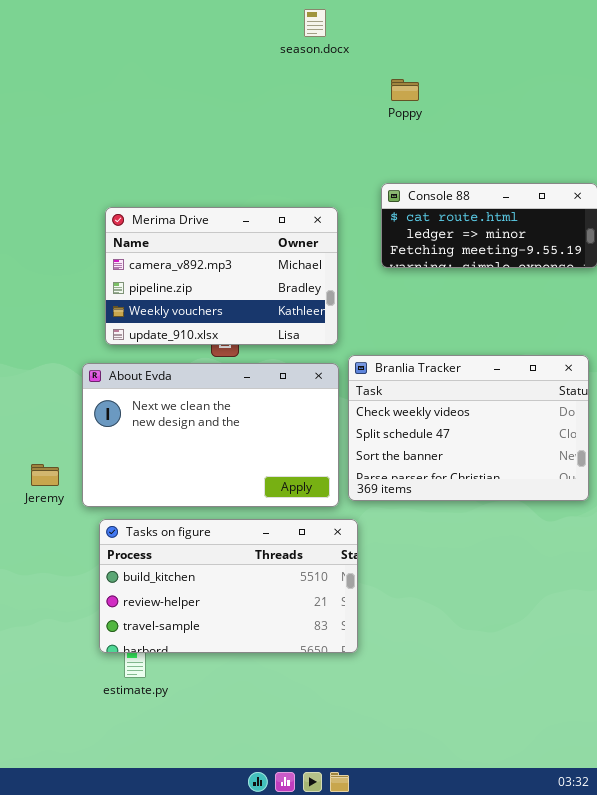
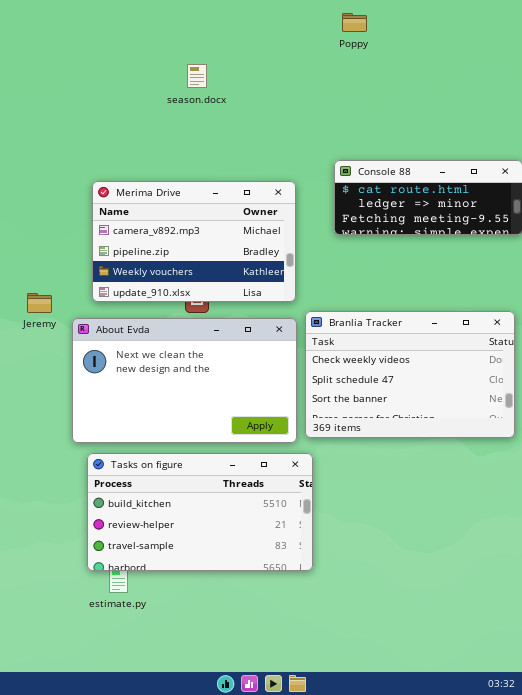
season.docx: [304,9,326,37] -> [187,64,207,88], moved
Poppy: [391,79,419,101] -> [342,13,367,32], moved
Jeremy: [31,464,59,486] -> [27,293,52,313], moved

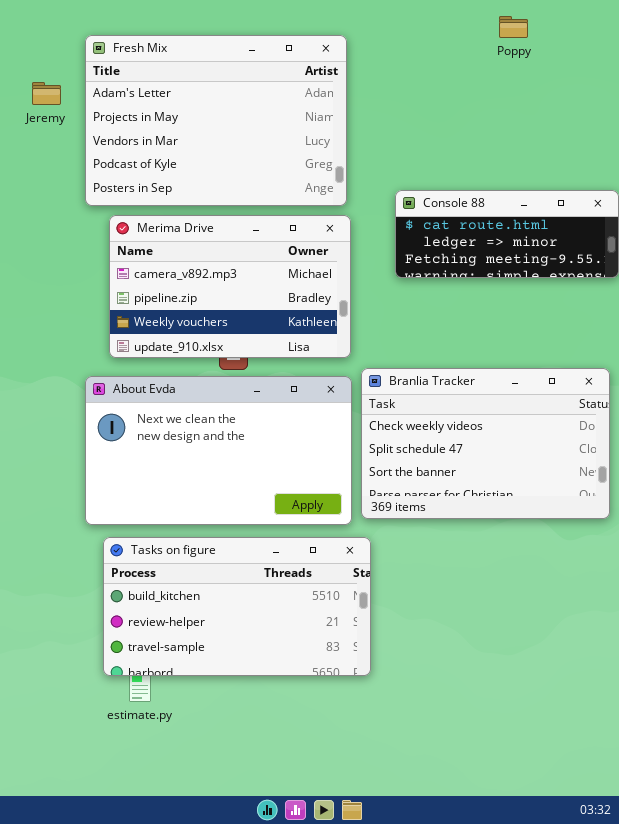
Poppy: [342,13,367,32] -> [499,16,528,38], moved
Fresh Mix: none -> [85,35,347,206], opened
Jeremy: [27,293,52,313] -> [32,82,61,105], moved

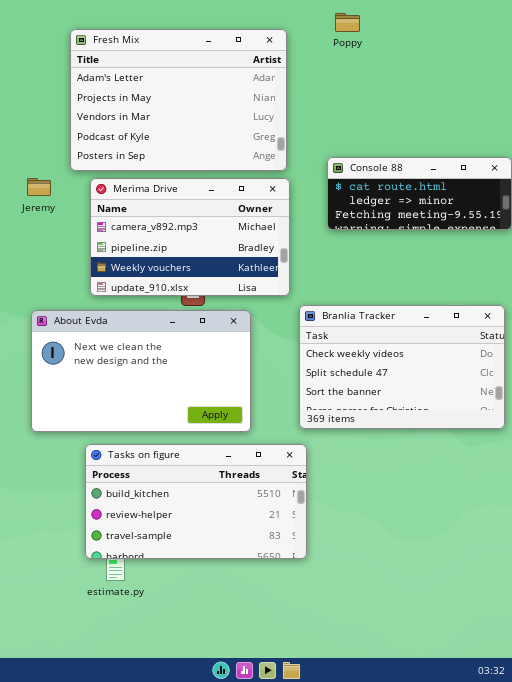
Poppy: [499,16,528,38] -> [335,13,360,32], moved
Jeremy: [32,82,61,105] -> [27,178,51,196], moved
About Evda: [85,376,352,525] -> [31,310,251,432], moved

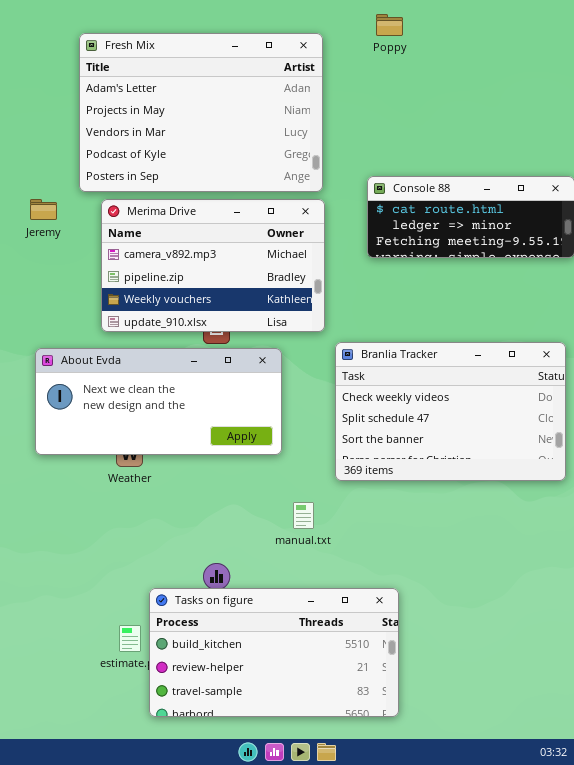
About Evda: [31,310,251,432] -> [35,348,282,455], resized
Tasks on figure: [85,444,307,559] -> [149,588,399,717], moved

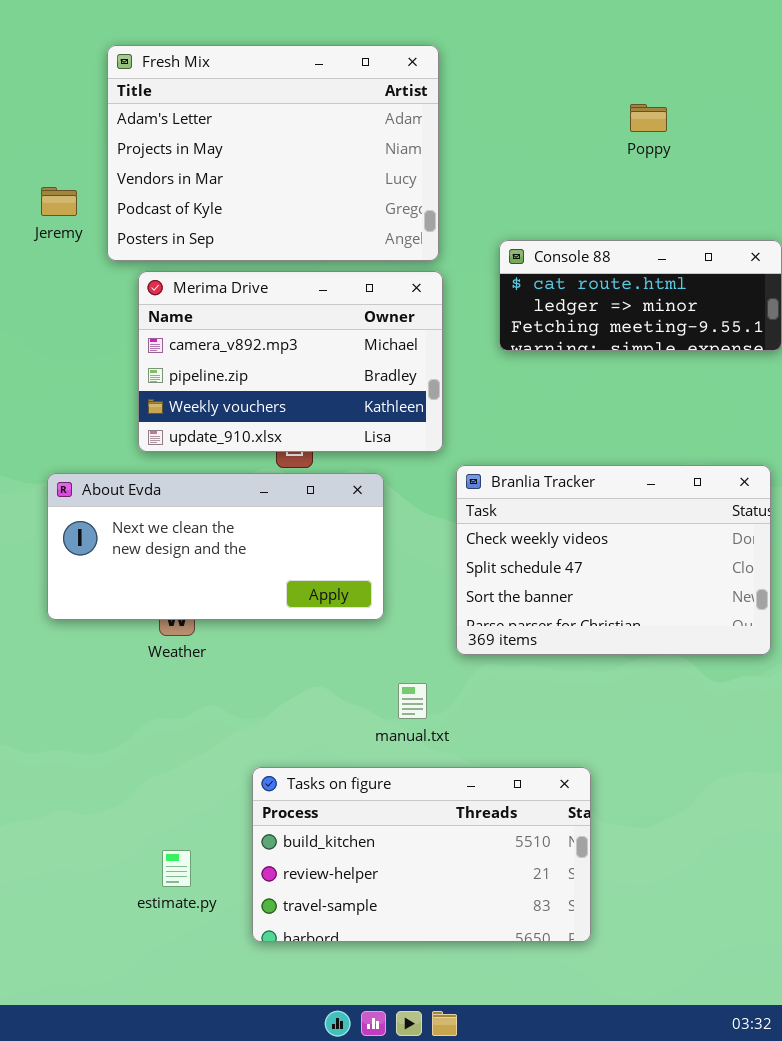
Poppy: [376,14,403,36] -> [630,104,667,132], moved
Jeremy: [30,199,57,220] -> [41,187,77,216], moved
Tasks on figure: [149,588,399,717] -> [252,767,591,942], moved

